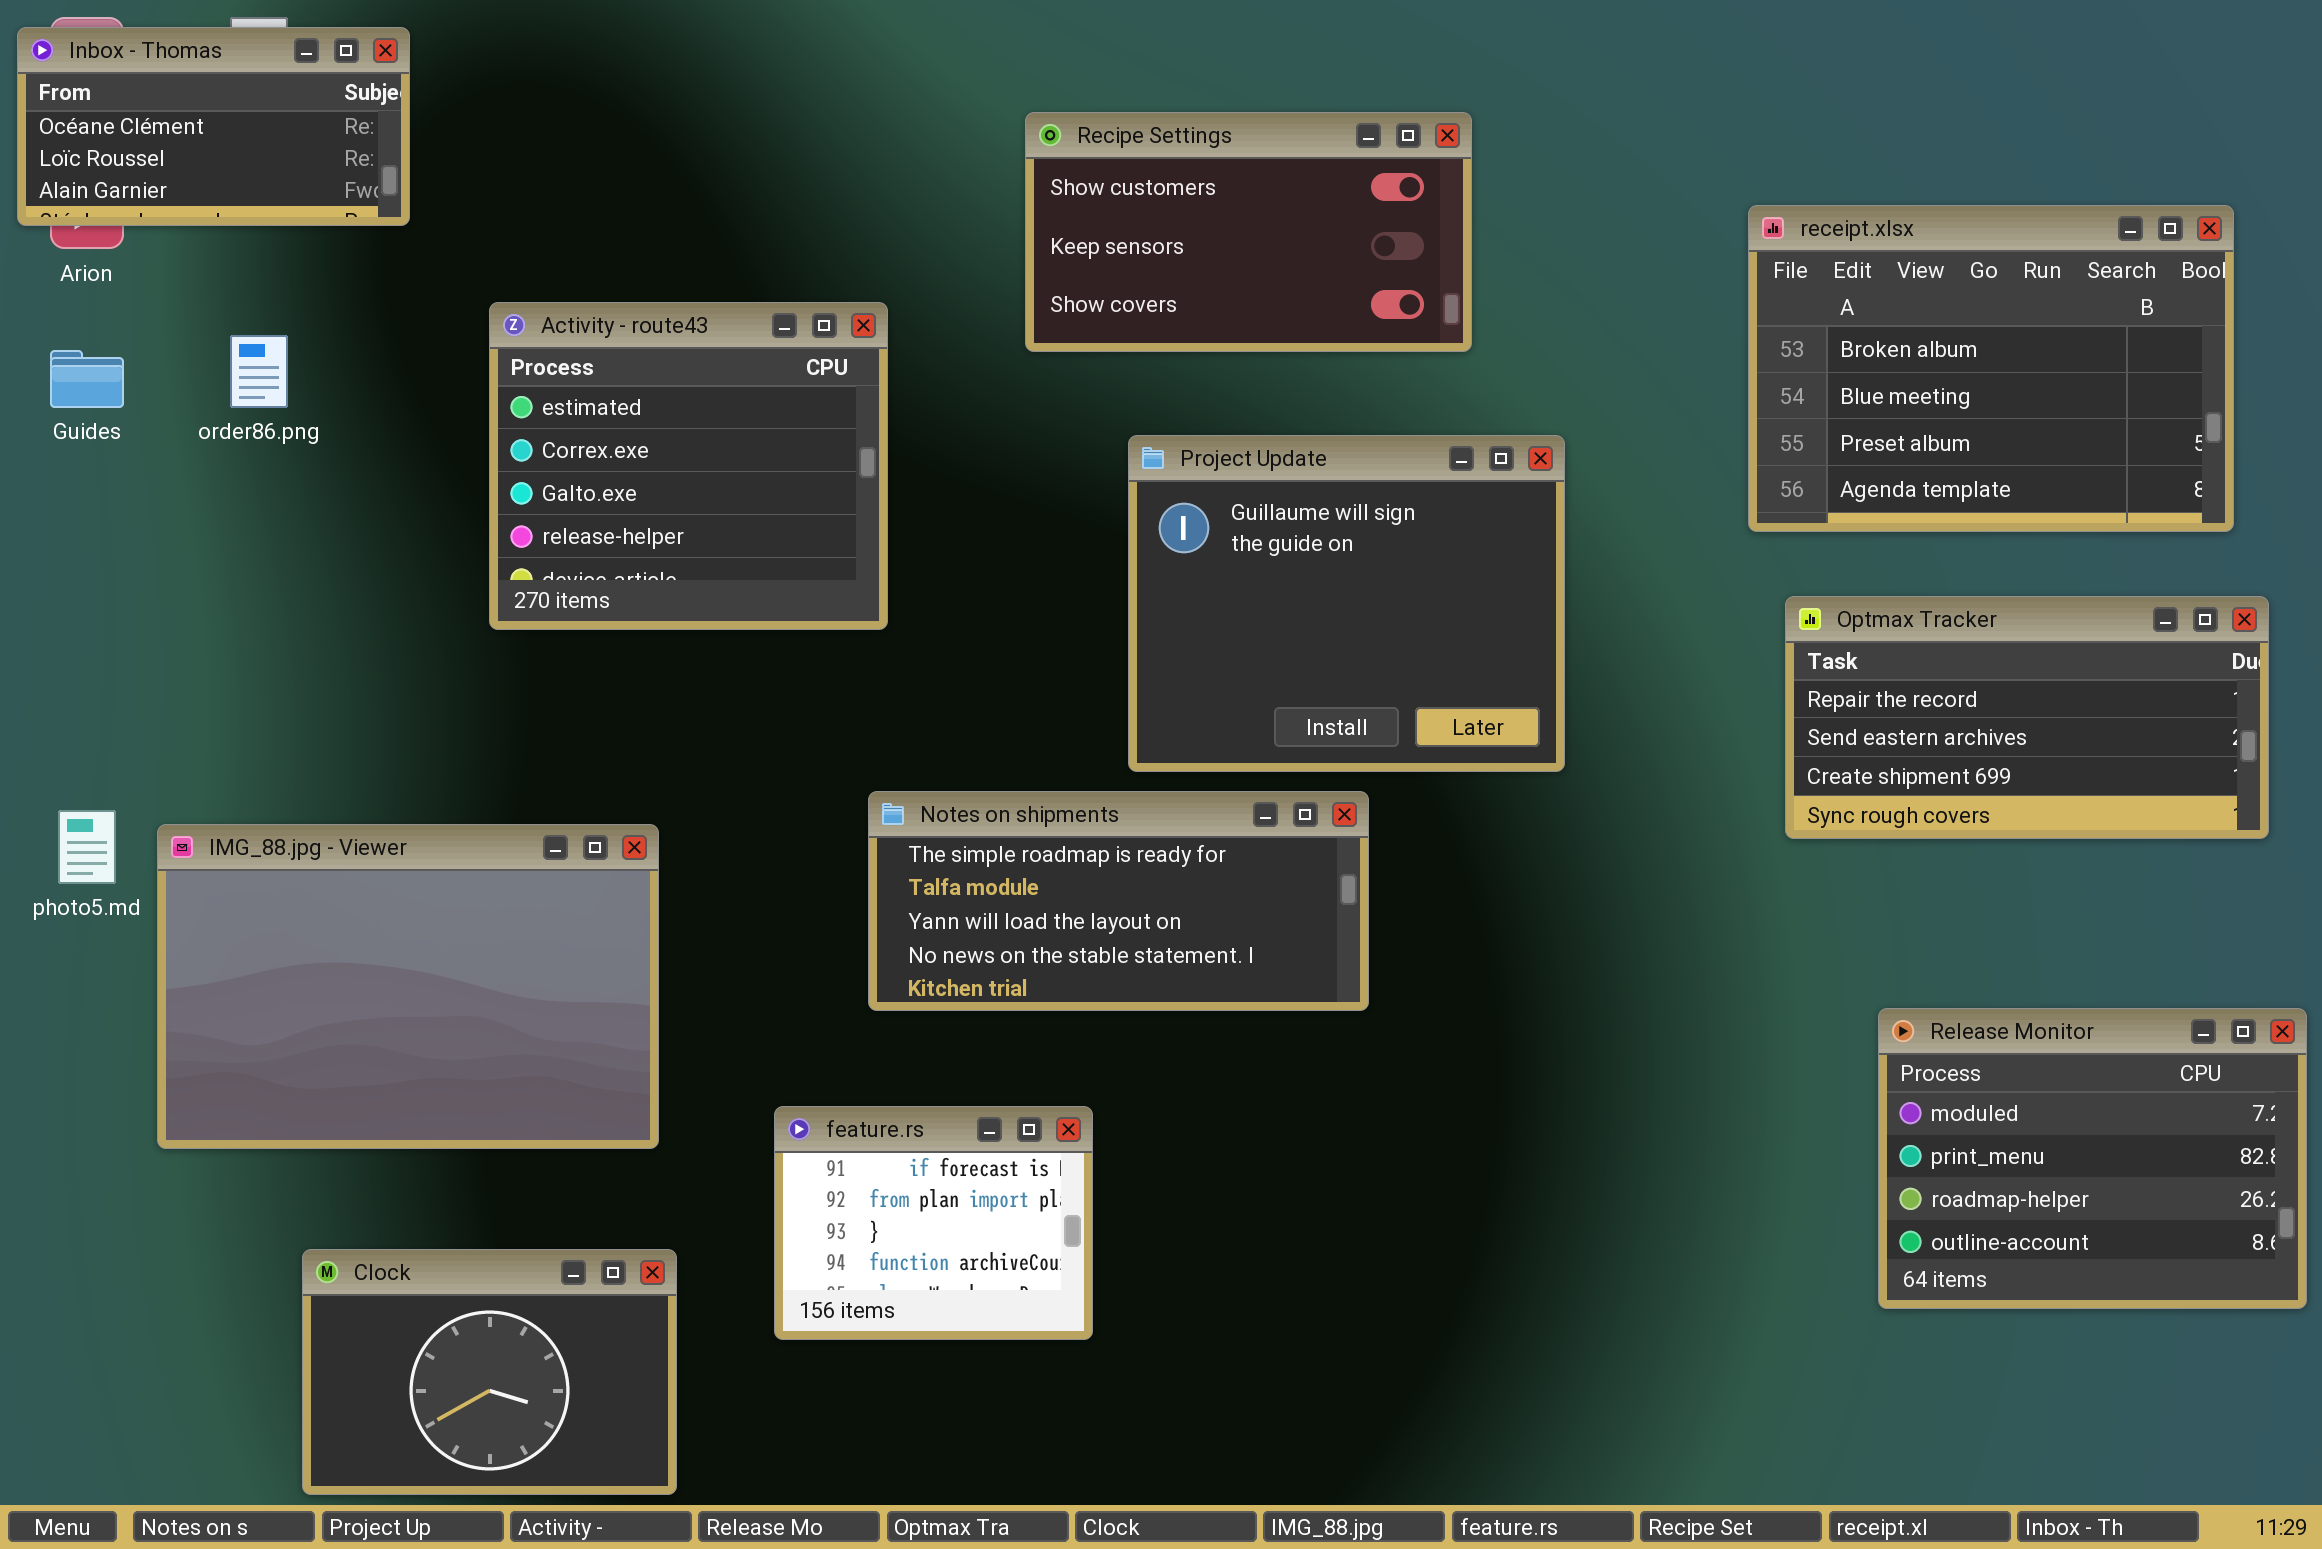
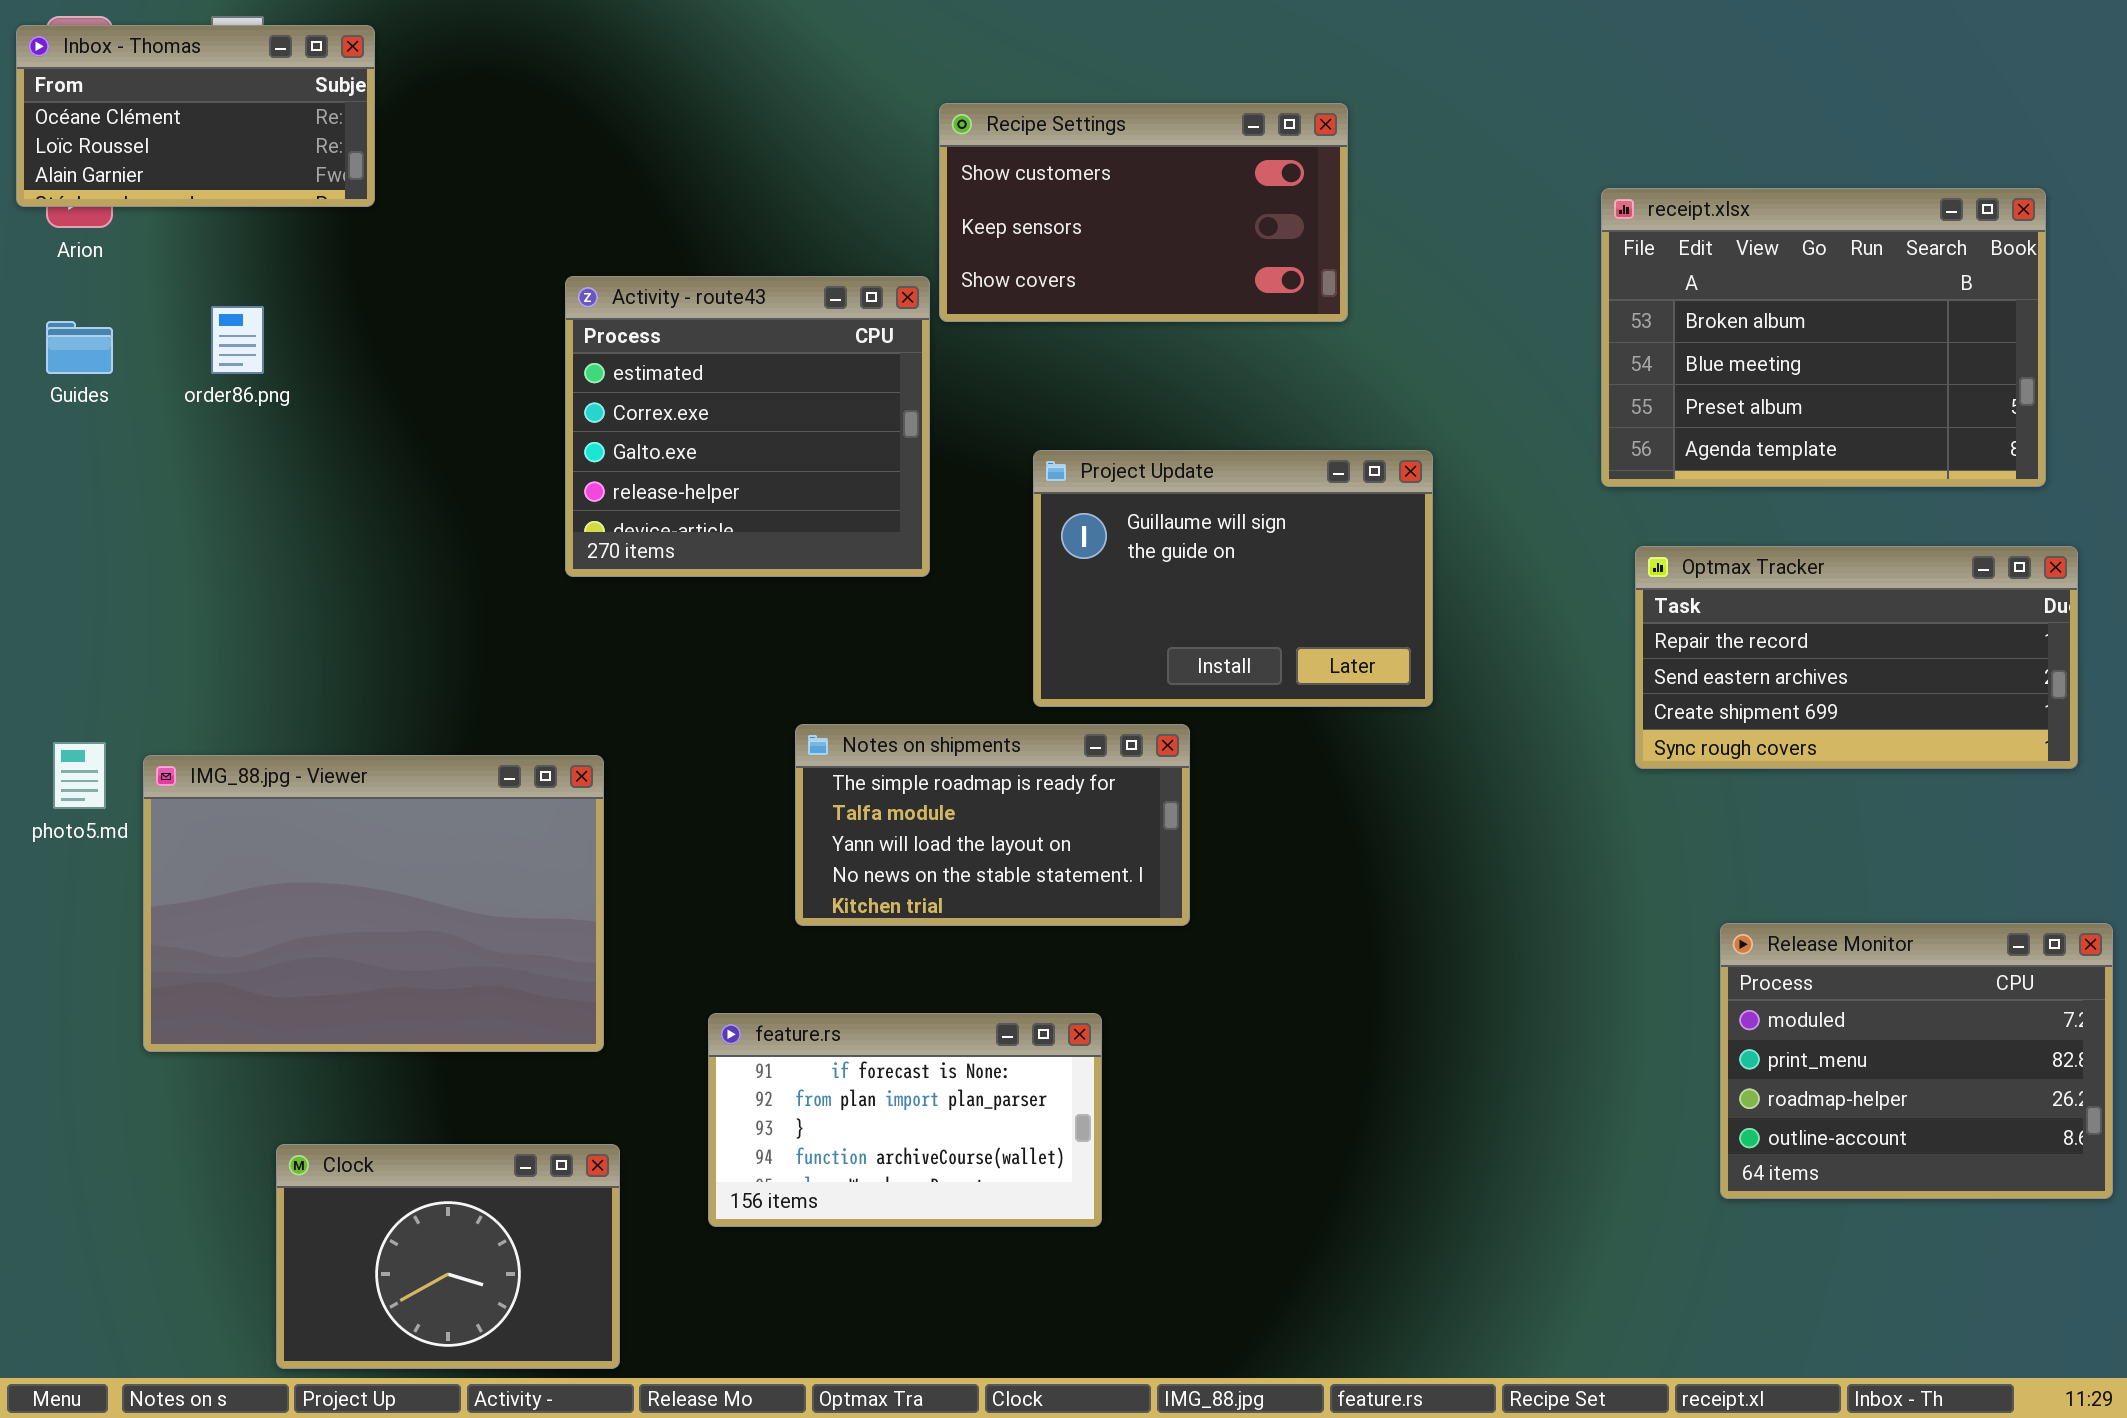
Activity - route43: [489,302,888,630] -> [565,276,930,577], moved
Project Update: [1128,435,1565,772] -> [1033,450,1433,707], resized
Notes on shipments: [868,791,1369,1011] -> [795,724,1190,926], resized
feature.rs: [774,1106,1093,1340] -> [708,1013,1102,1227], resized

